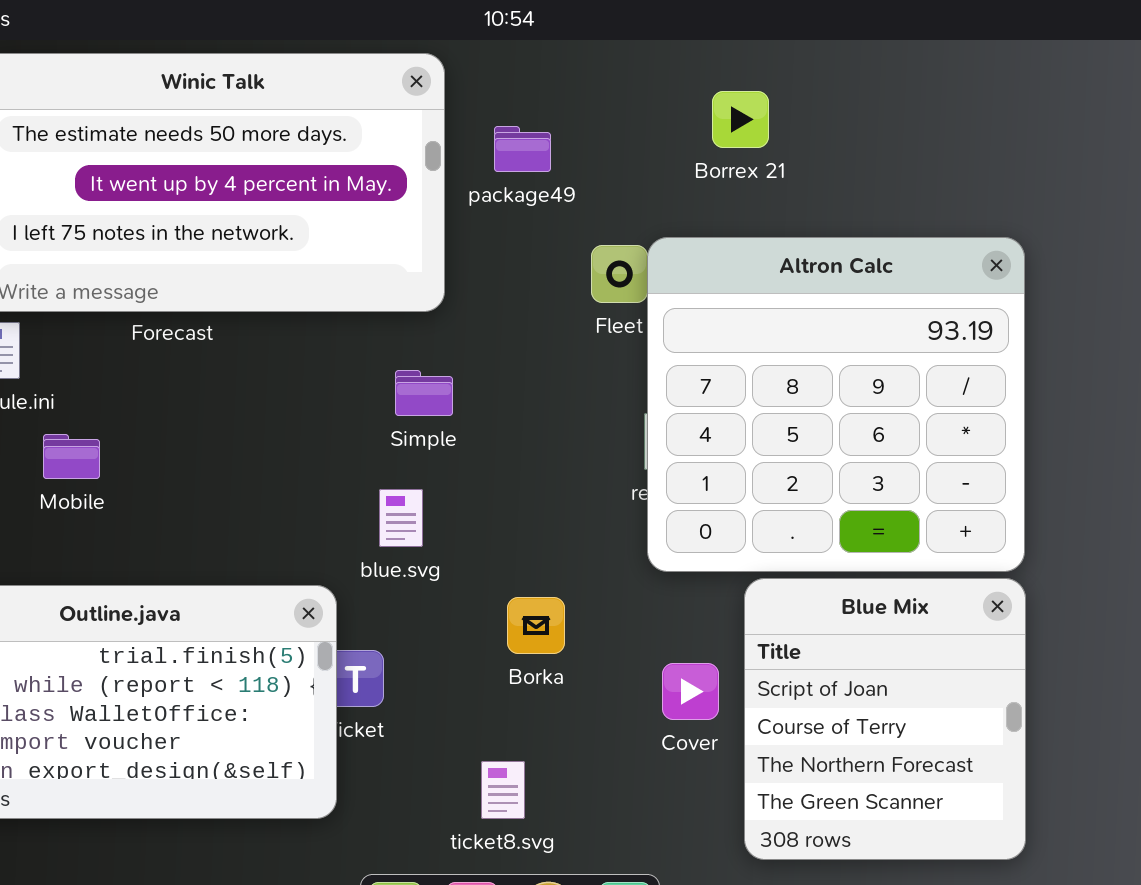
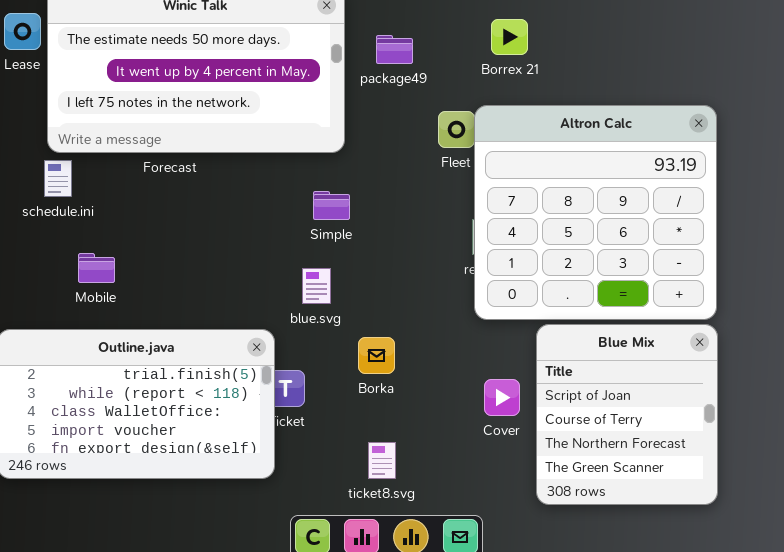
Borrex 21: [712,91,769,148] -> [491,19,528,55], moved
Mobile: [43,434,100,479] -> [78,253,115,283], moved
Borka: [507,597,565,654] -> [358,337,395,374], moved

